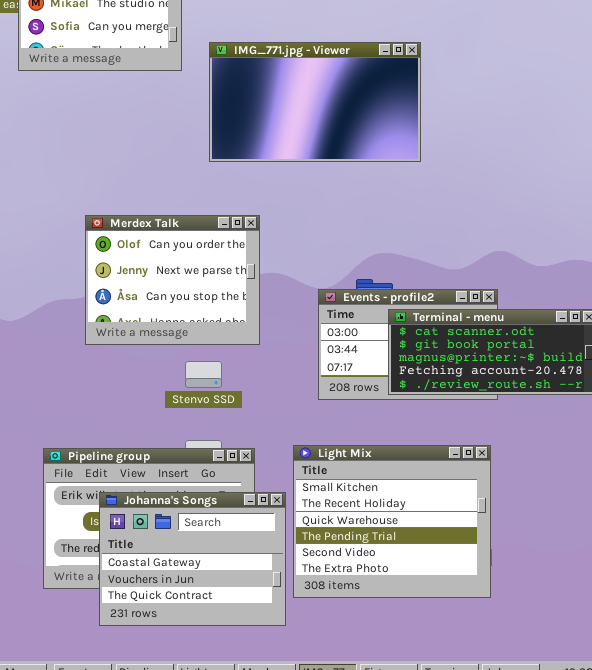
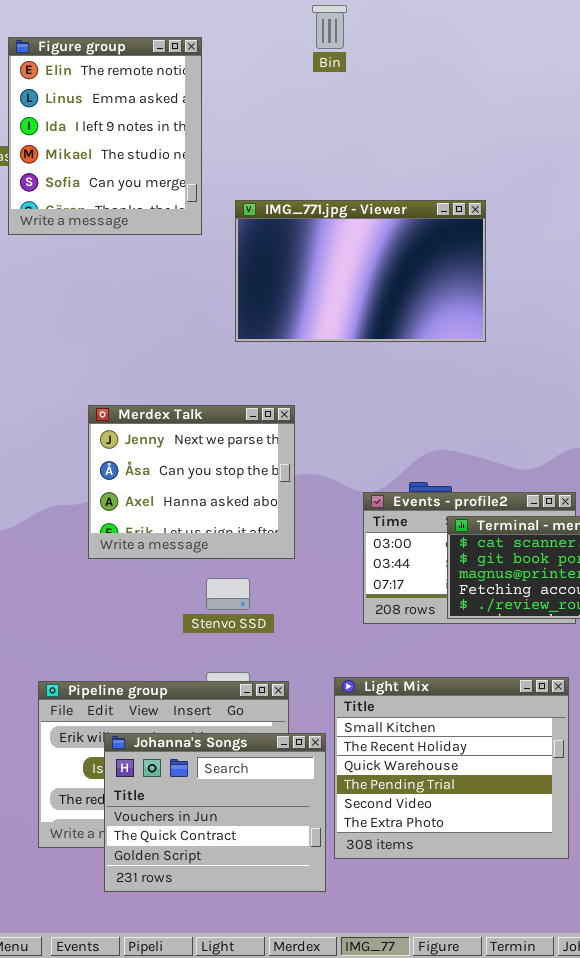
Merdex Talk: [85,215,260,345] -> [88,405,295,559], scrolled down 1 row
Johanna's Songs: [99,492,286,626] -> [104,733,326,892], scrolled down 1 row

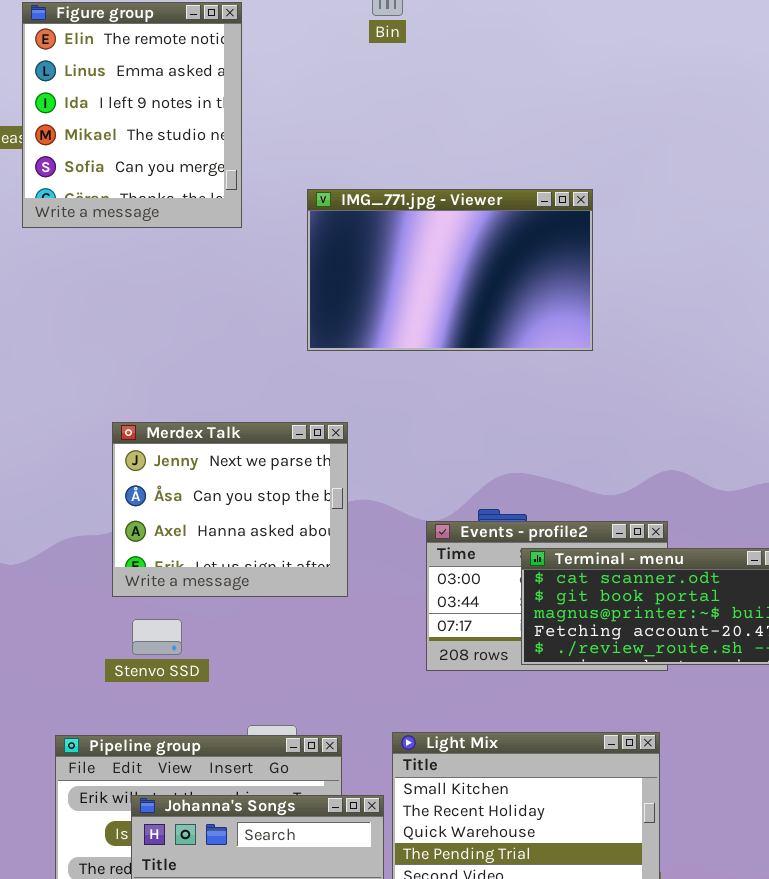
IMG_771.jpg - Viewer: [235,200,486,342] -> [307,189,593,351], moved
Stenvo SSD: [206,578,250,610] -> [132,619,182,655], moved

